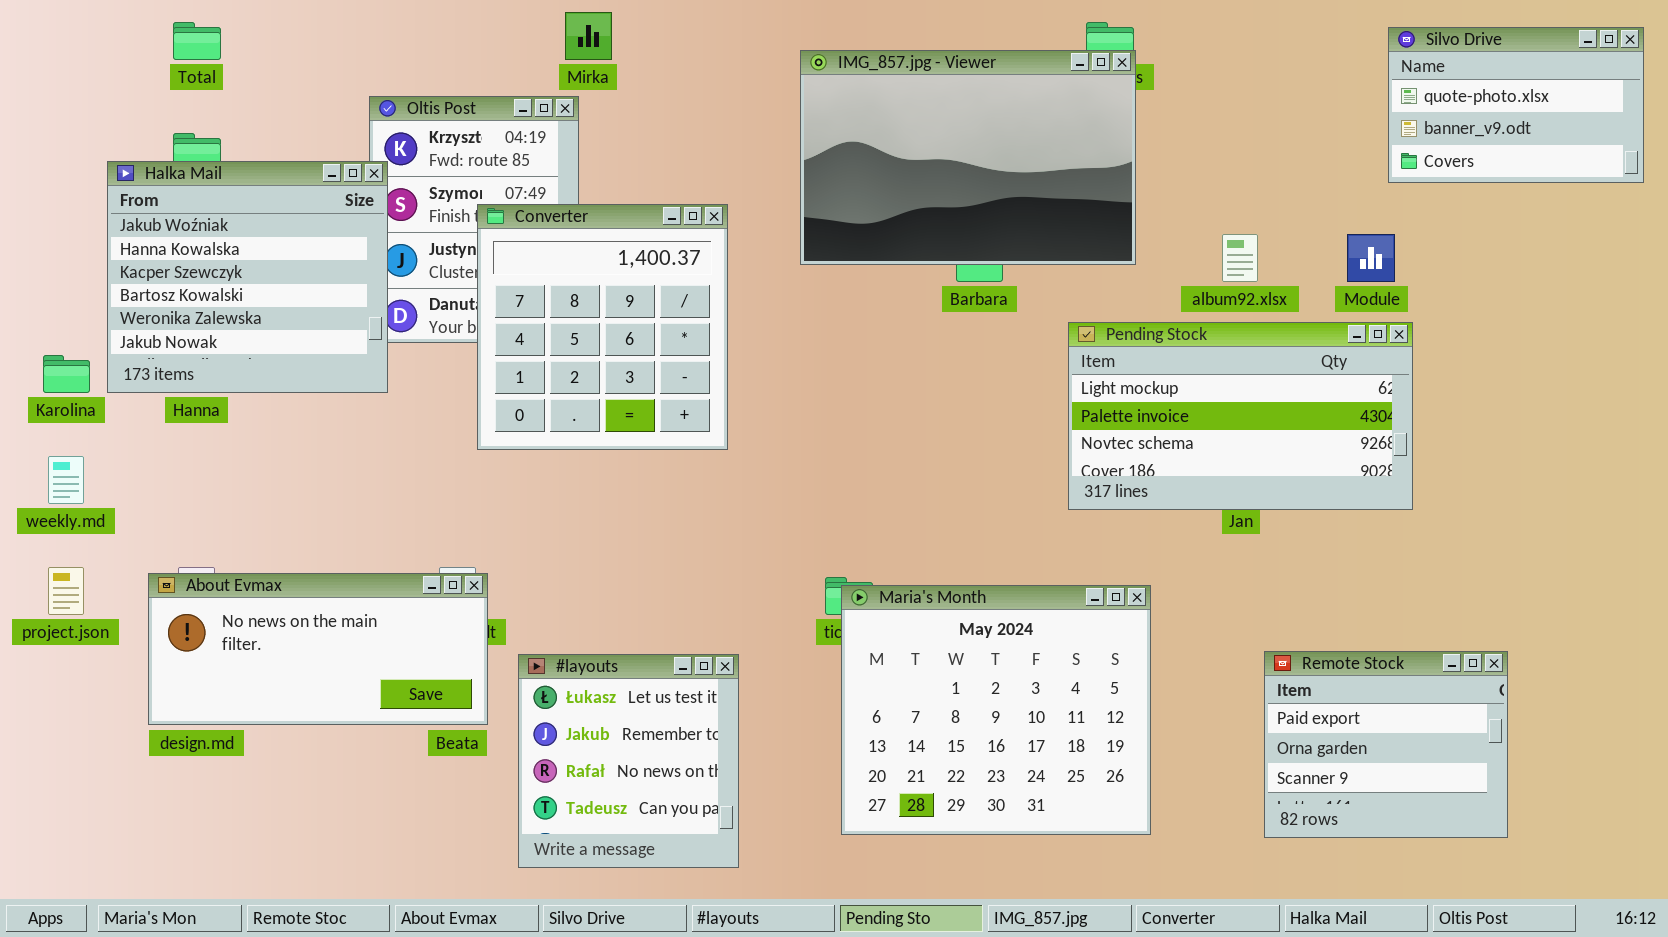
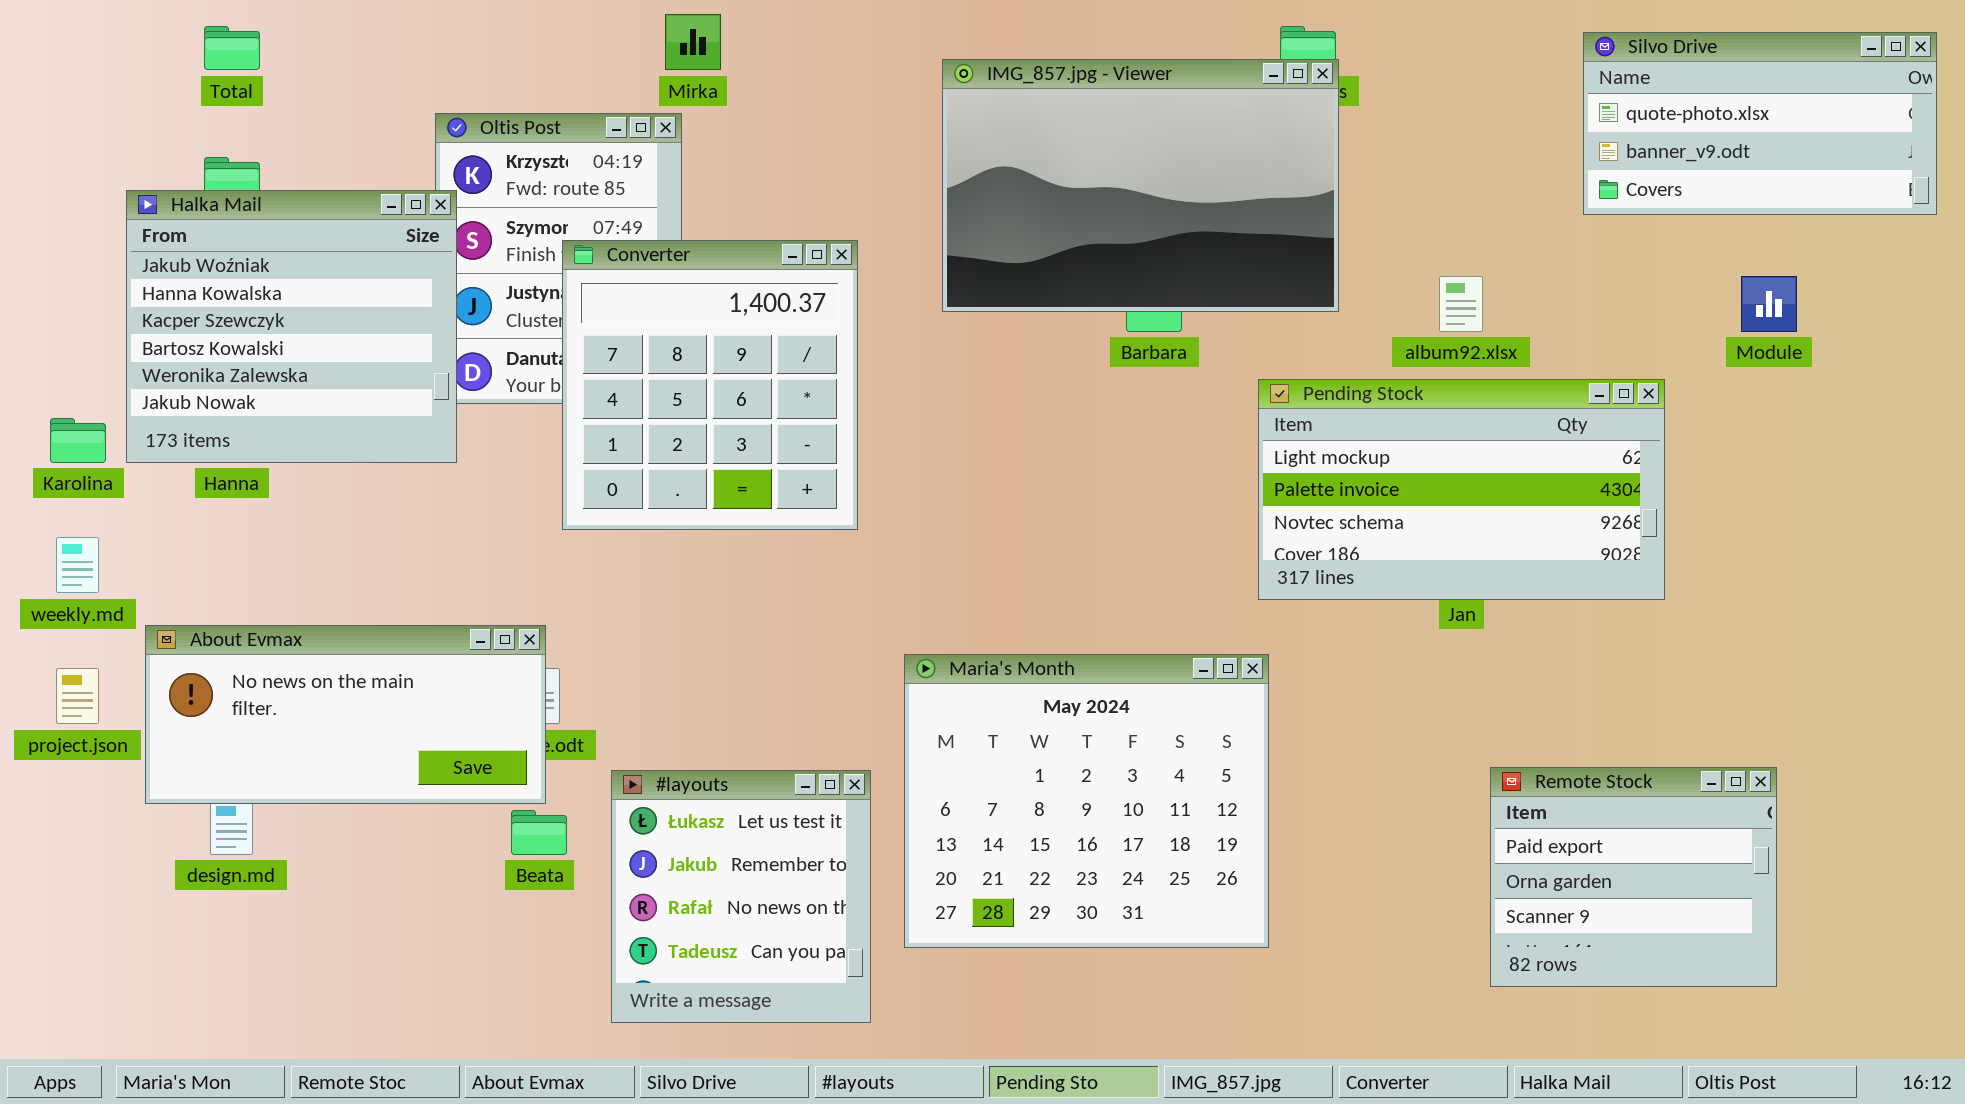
Silvo Drive: [1388,27,1644,183] -> [1583,32,1937,215], resized
Module: [1347,234,1395,282] -> [1741,276,1797,332], moved
About Evmax: [148,573,488,725] -> [145,625,546,804], moved
Maria's Month: [841,585,1151,835] -> [904,654,1269,948], moved

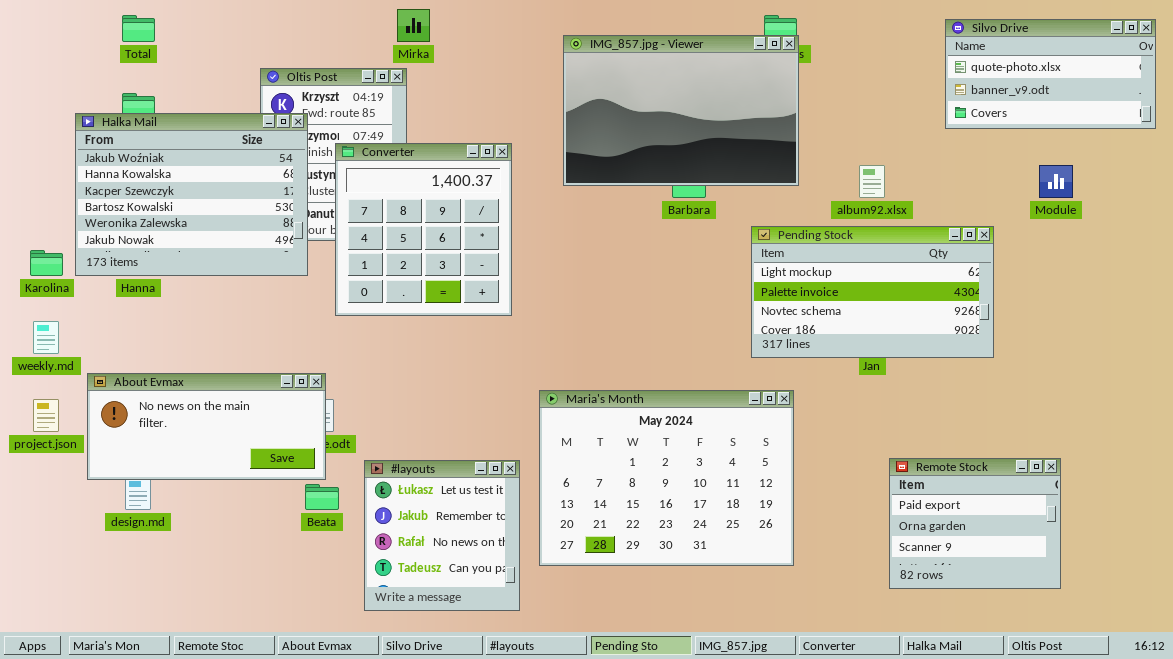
Halka Mail: [126,190,457,463] -> [75,113,308,276], resized
Maria's Month: [904,654,1269,948] -> [539,390,794,566], resized

